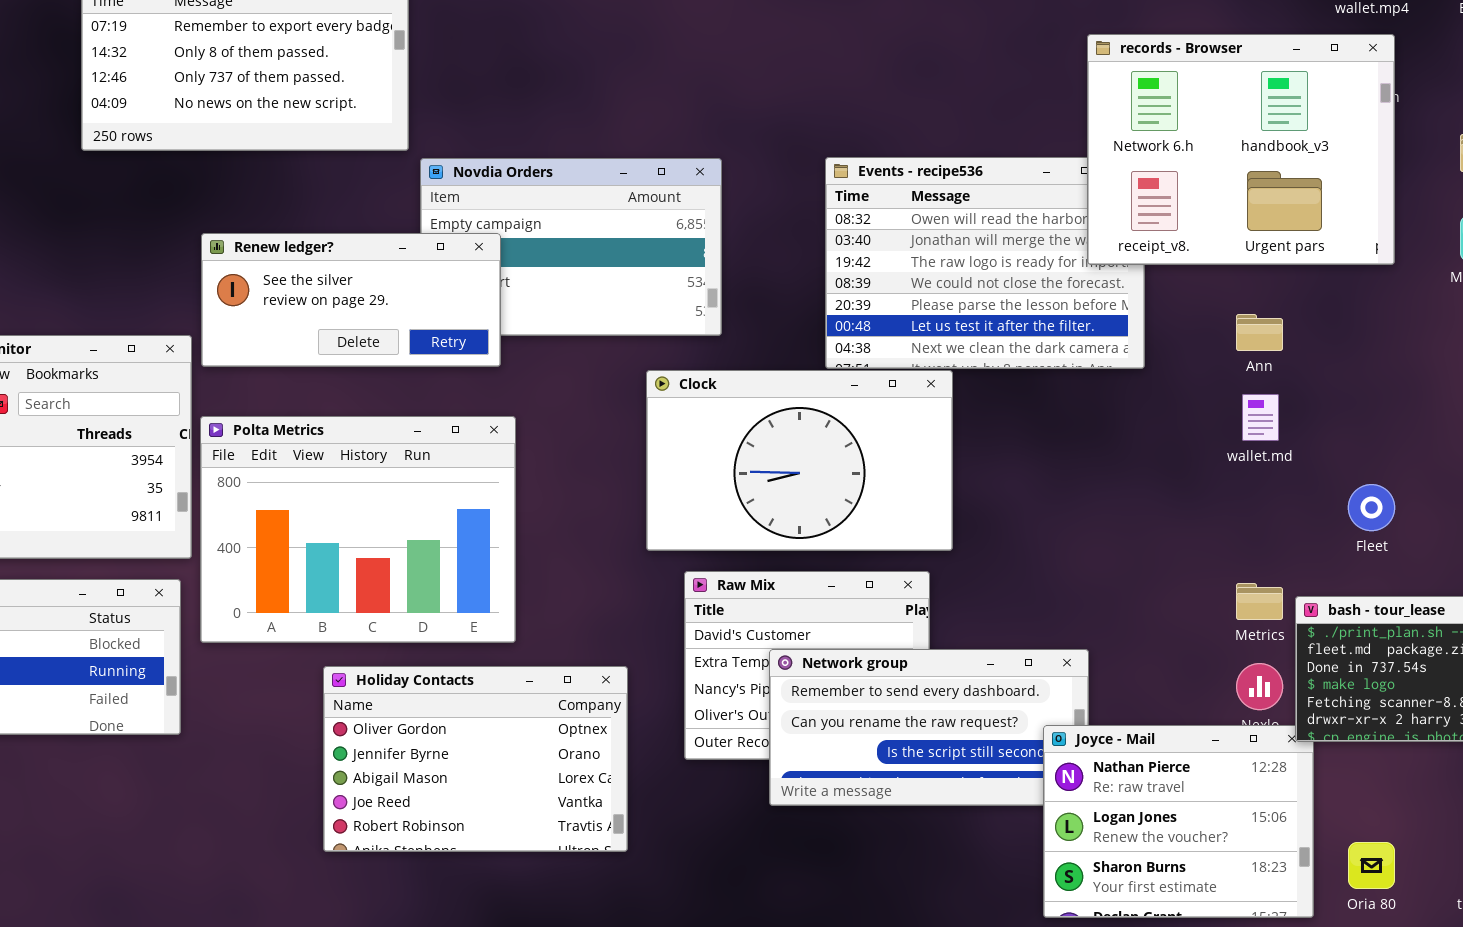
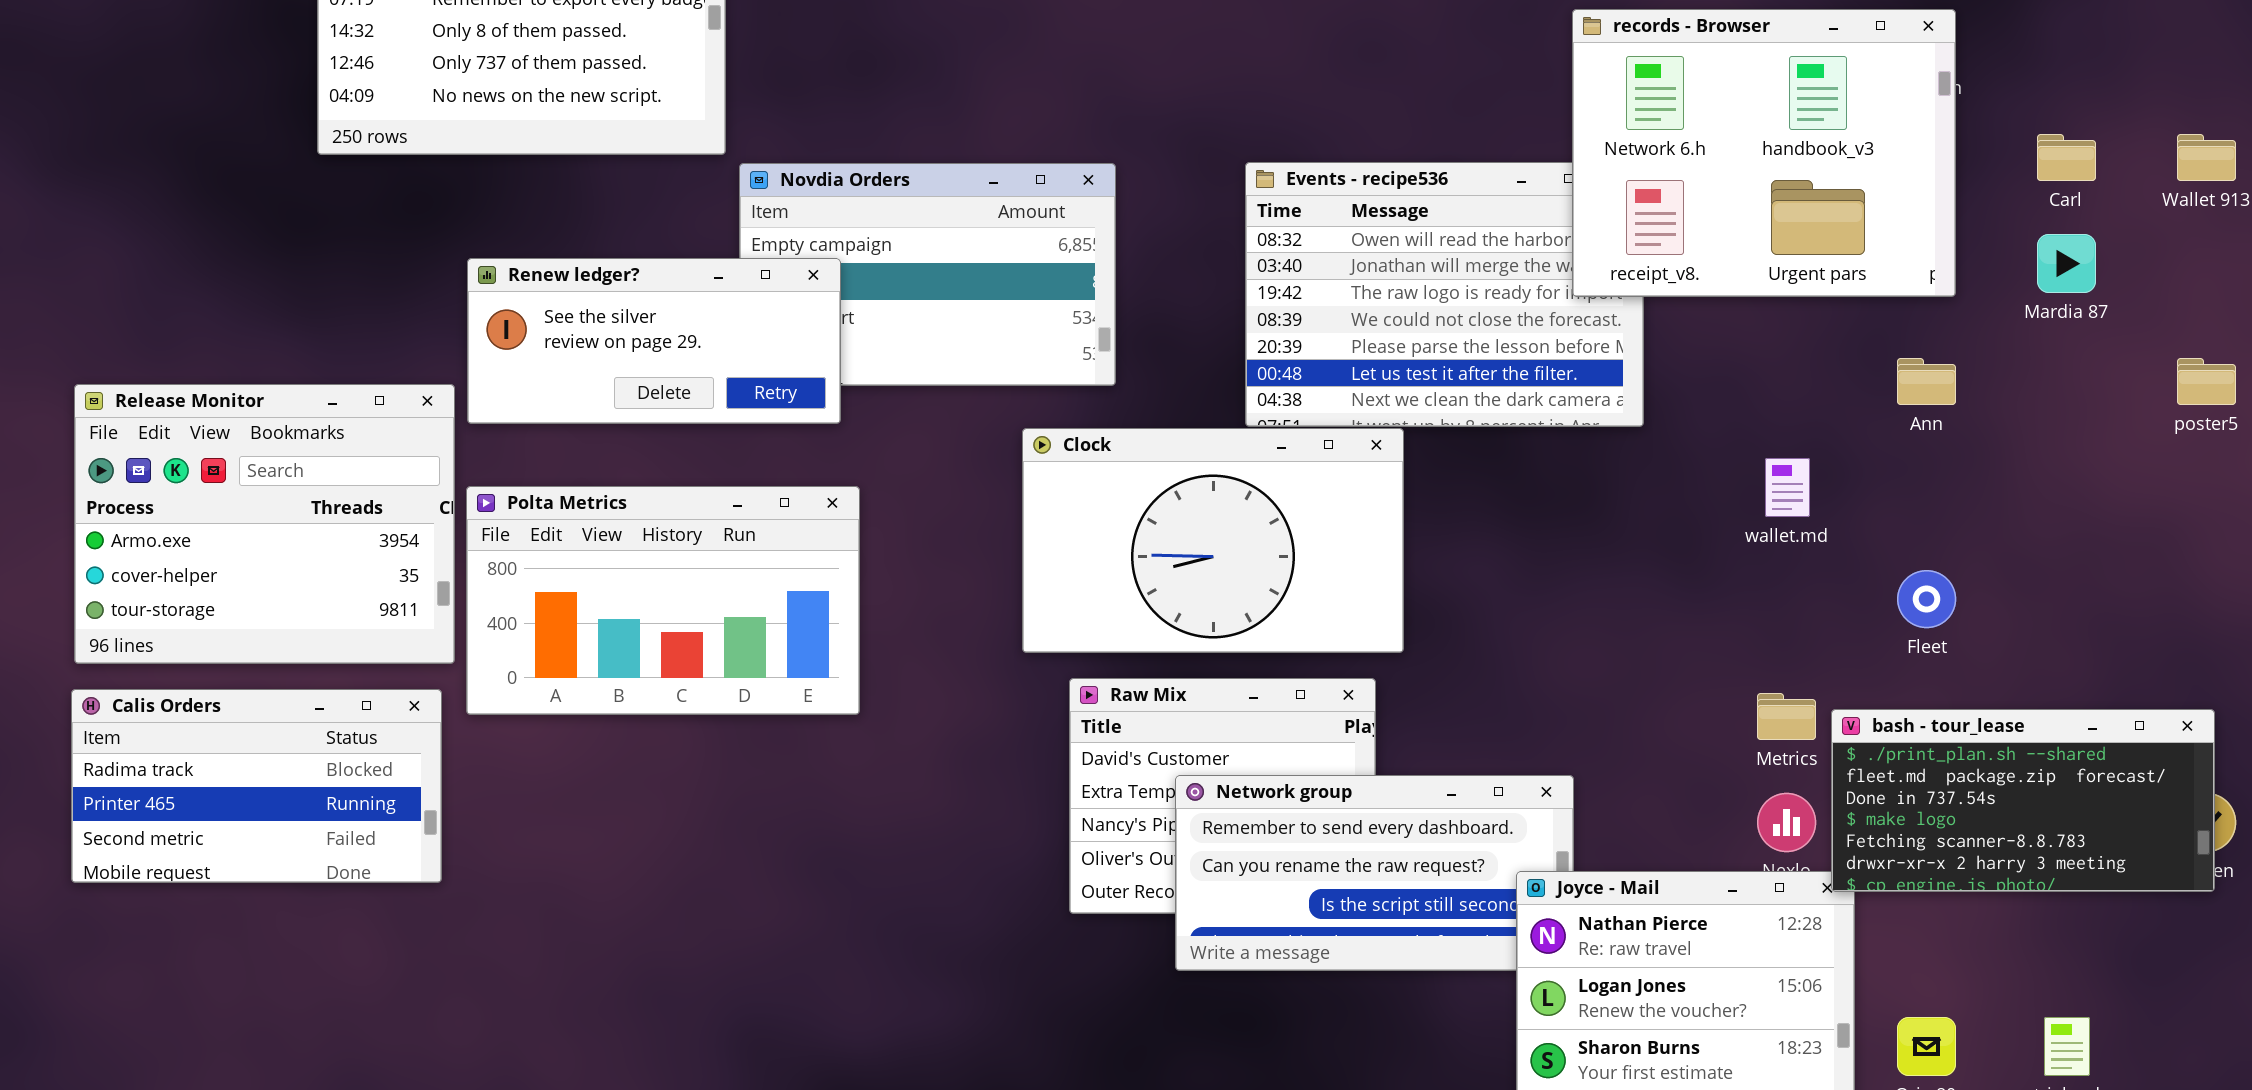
Ann: [1236,314,1283,351] -> [1897,358,1956,405], moved
Polta Metrics: [200,416,516,643] -> [466,486,860,715], resized
Holiday Contacts: [323,666,628,852] -> none, closed

